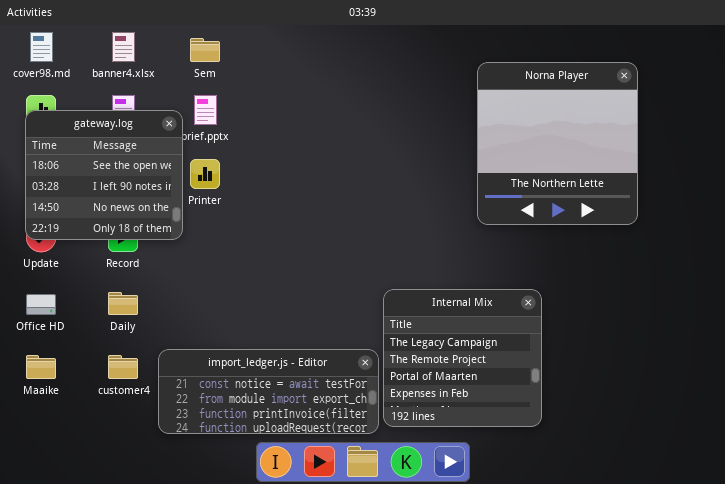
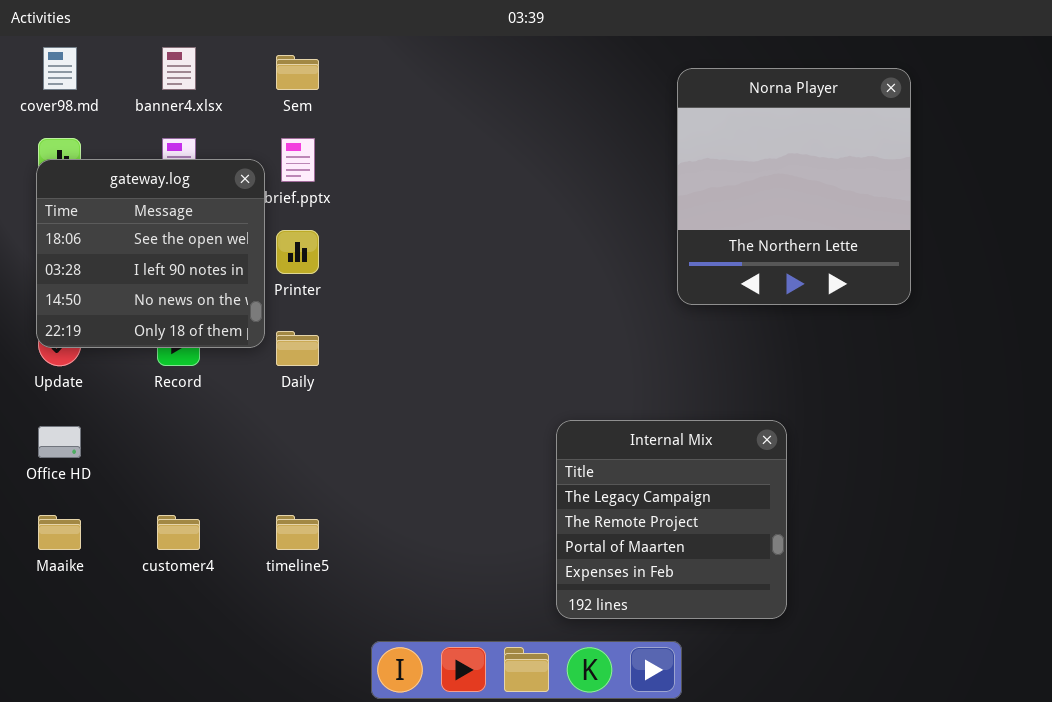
Norna Player: [477,62,638,225] -> [677,68,911,305], moved
Daily: [108,292,138,315] -> [276,331,319,366], moved
import_ledger.js - Editor: [158,349,379,434] -> none, closed

